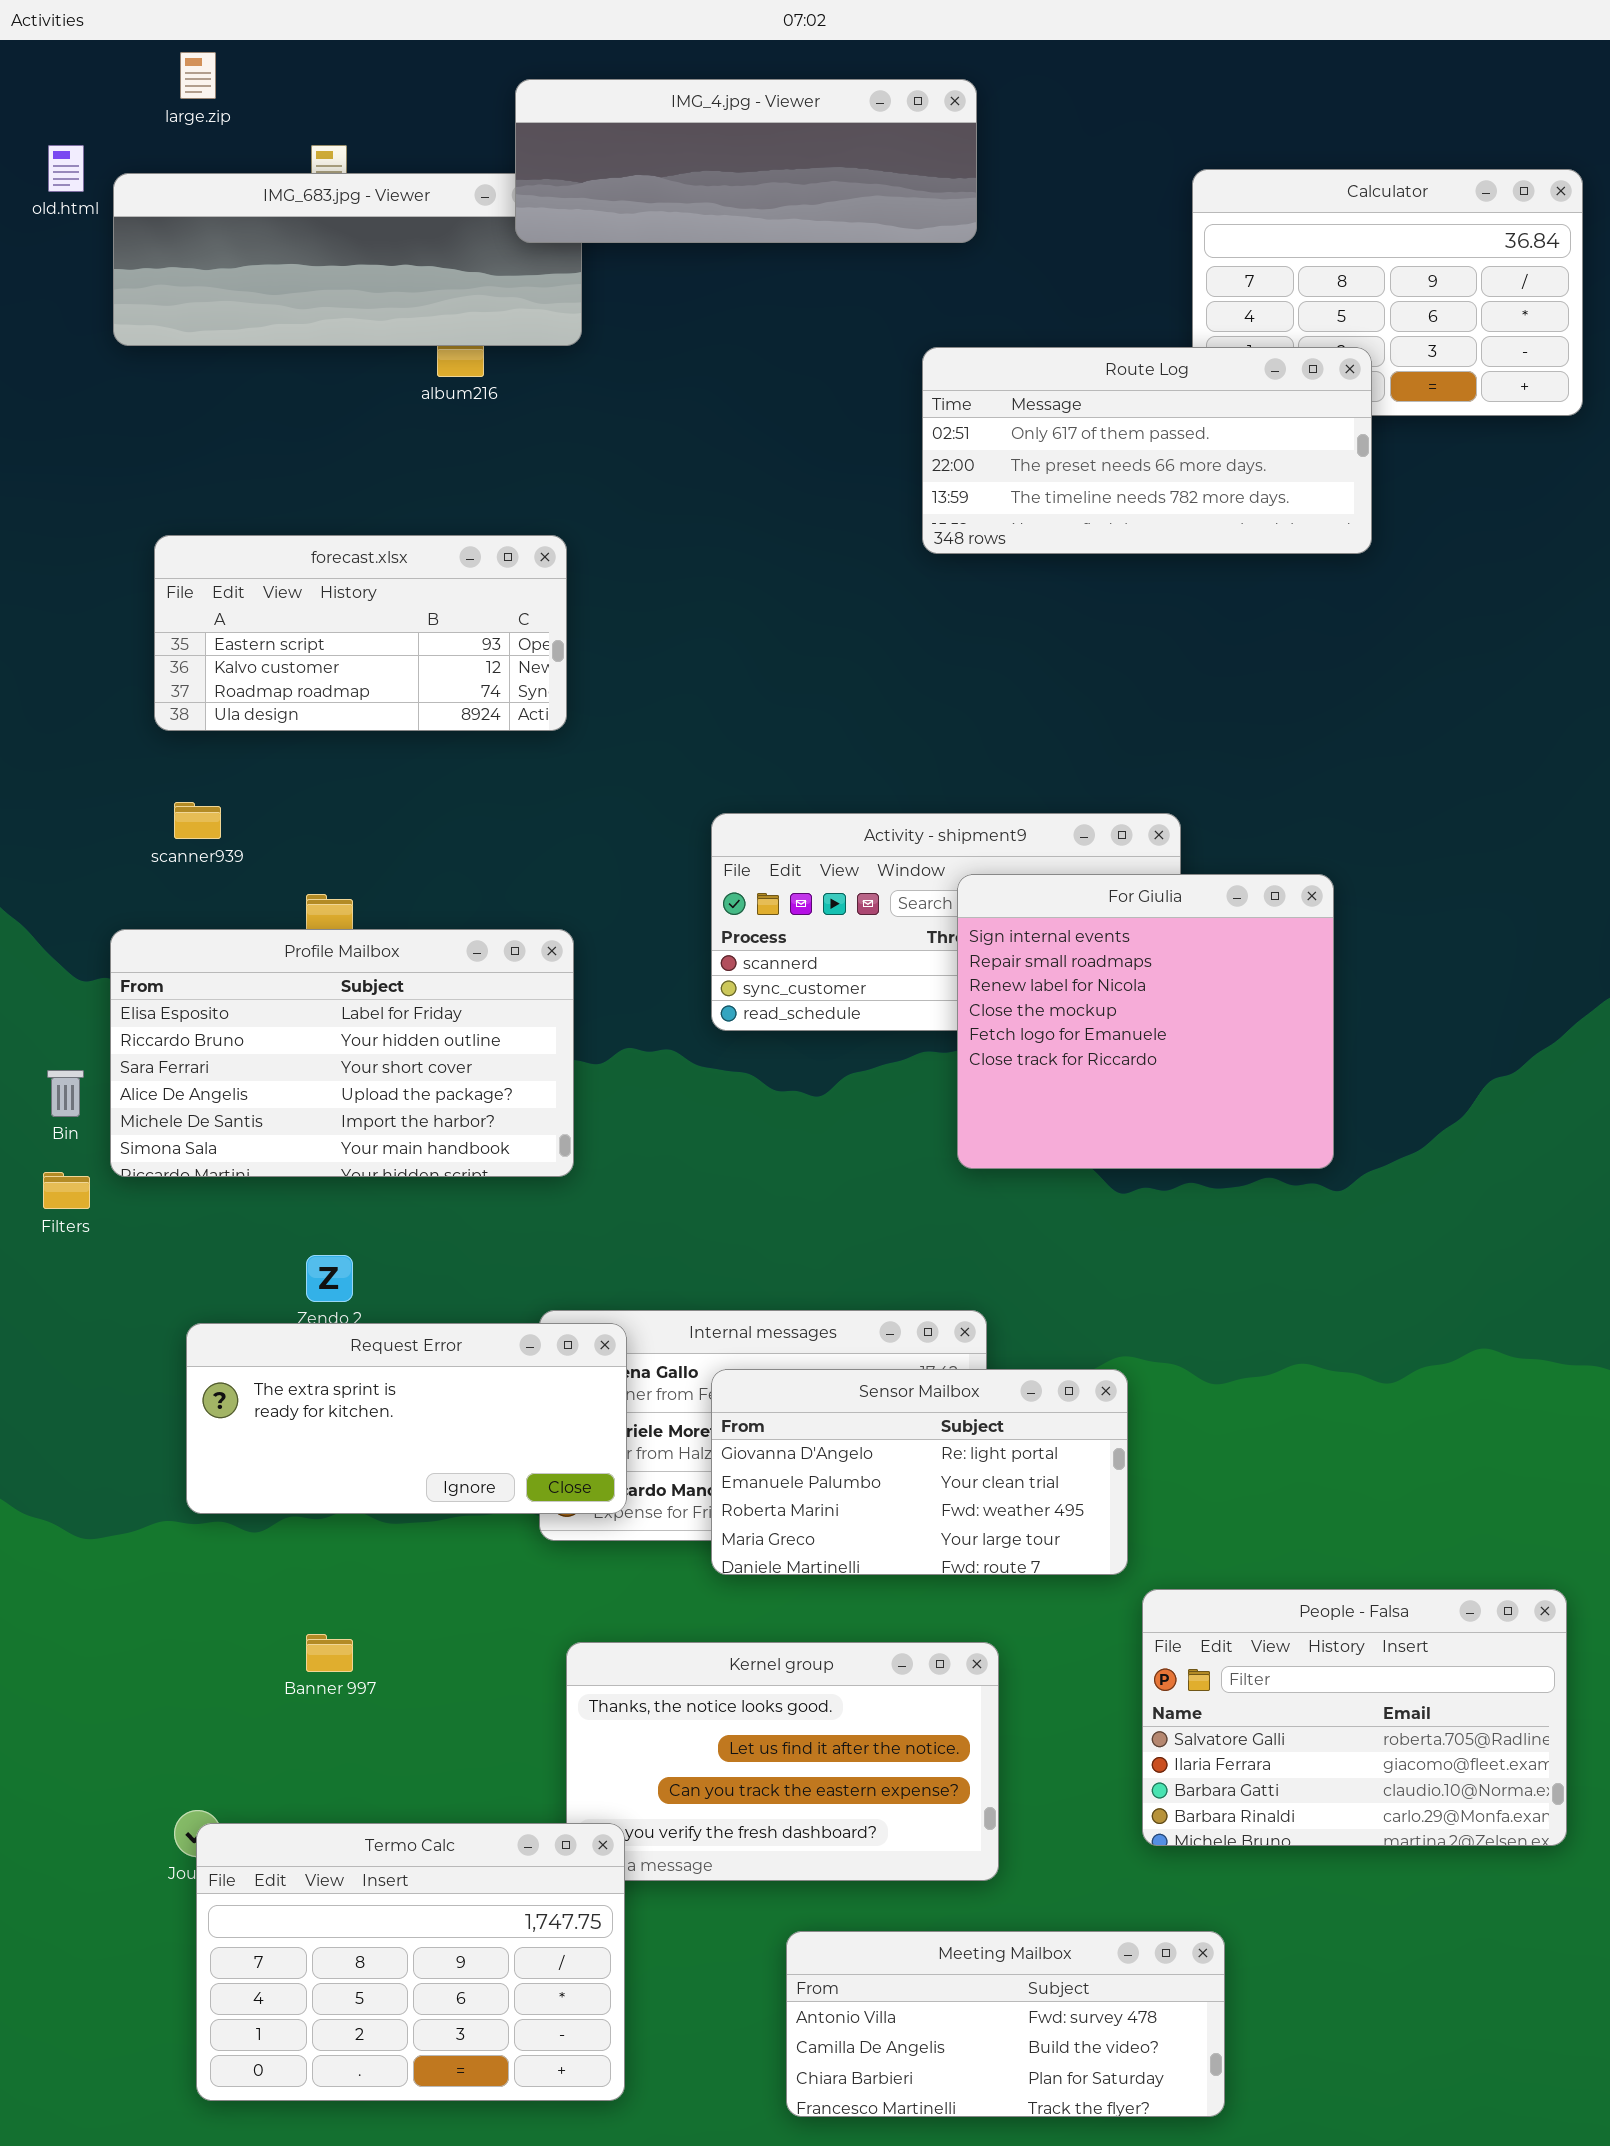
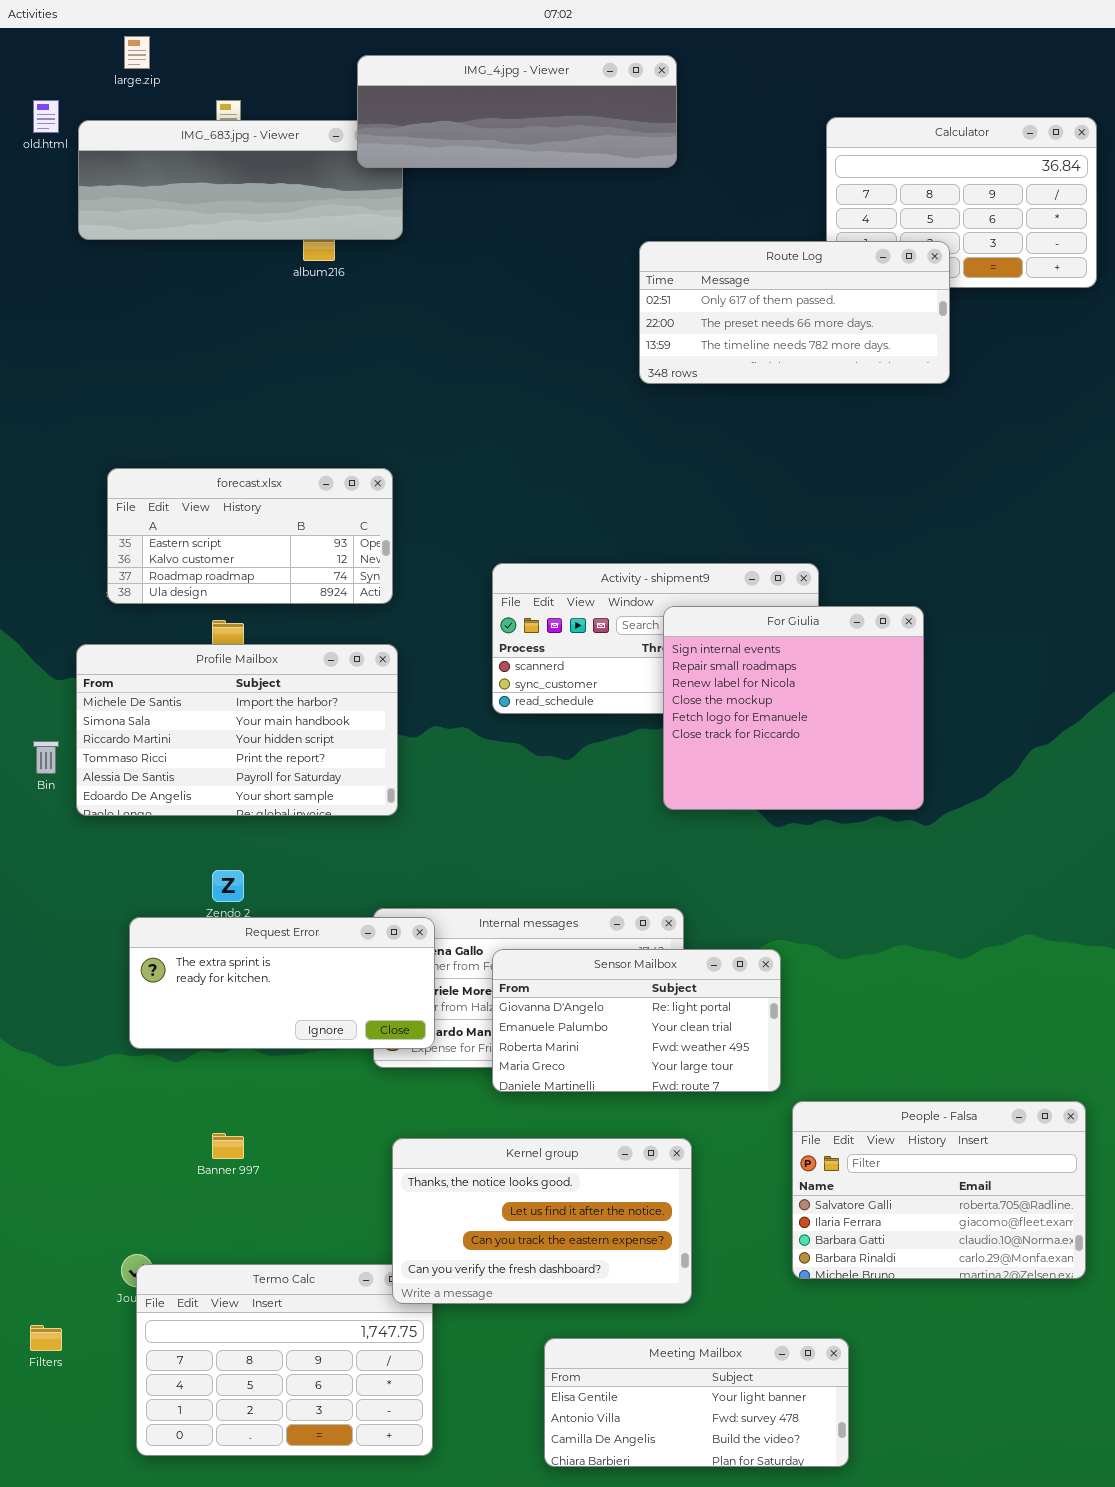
forecast.xlsx: [154,535,567,731] -> [107,468,393,604], moved
Profile Mailbox: [110,929,574,1177] -> [76,644,398,816], scrolled down 4 rows
Filters: [43,1172,90,1209] -> [30,1325,62,1351], moved
Kernel group: [566,1642,999,1881] -> [392,1138,692,1304], raised
Meeting Mailbox: [786,1931,1225,2117] -> [544,1338,849,1467], scrolled up 1 row

